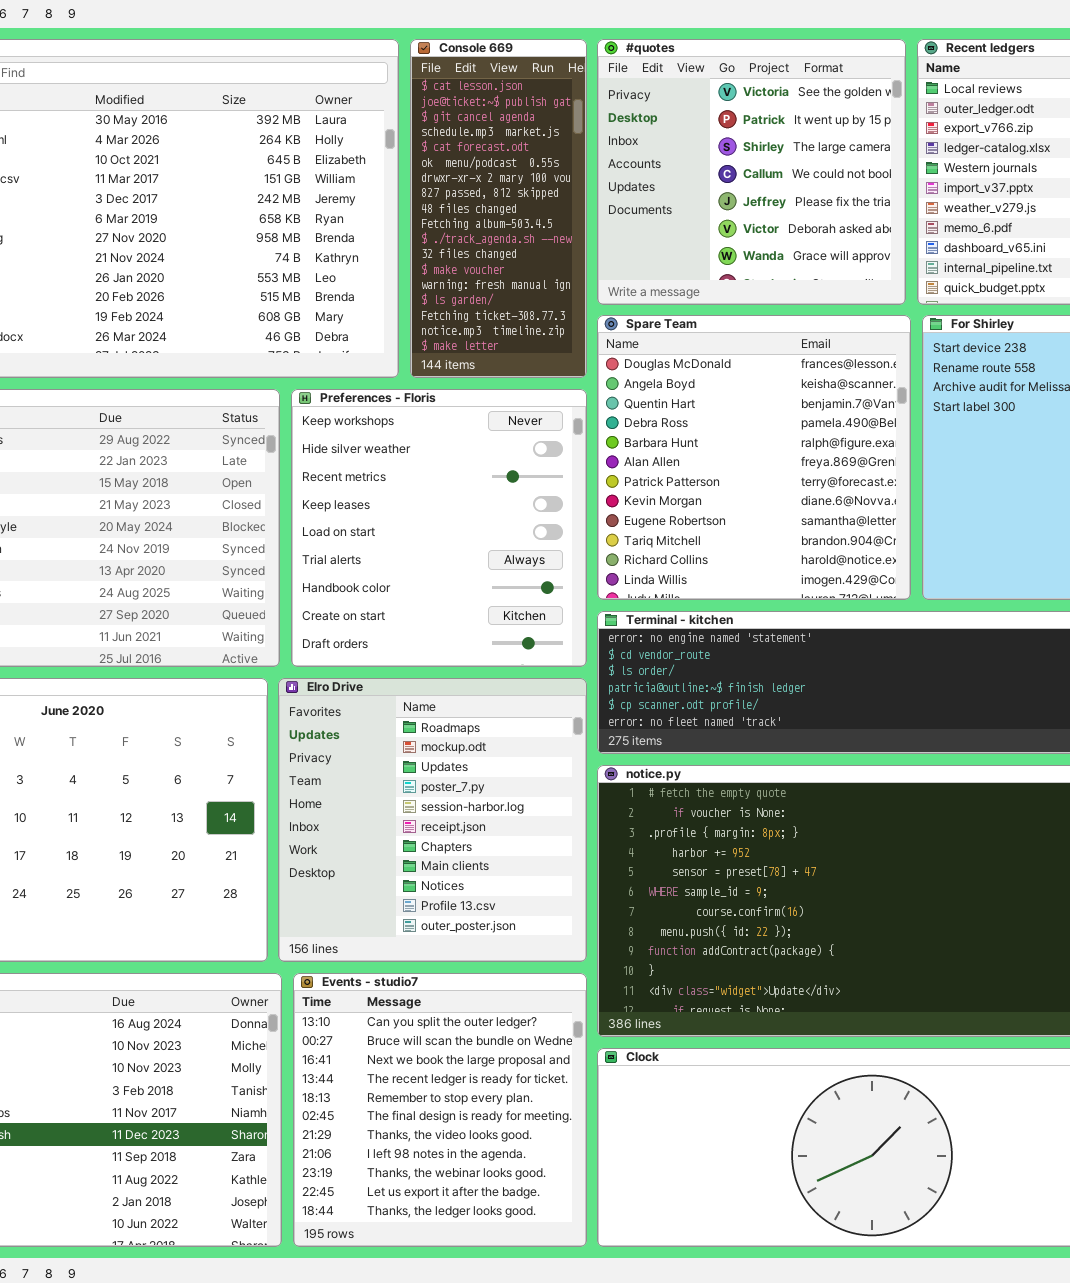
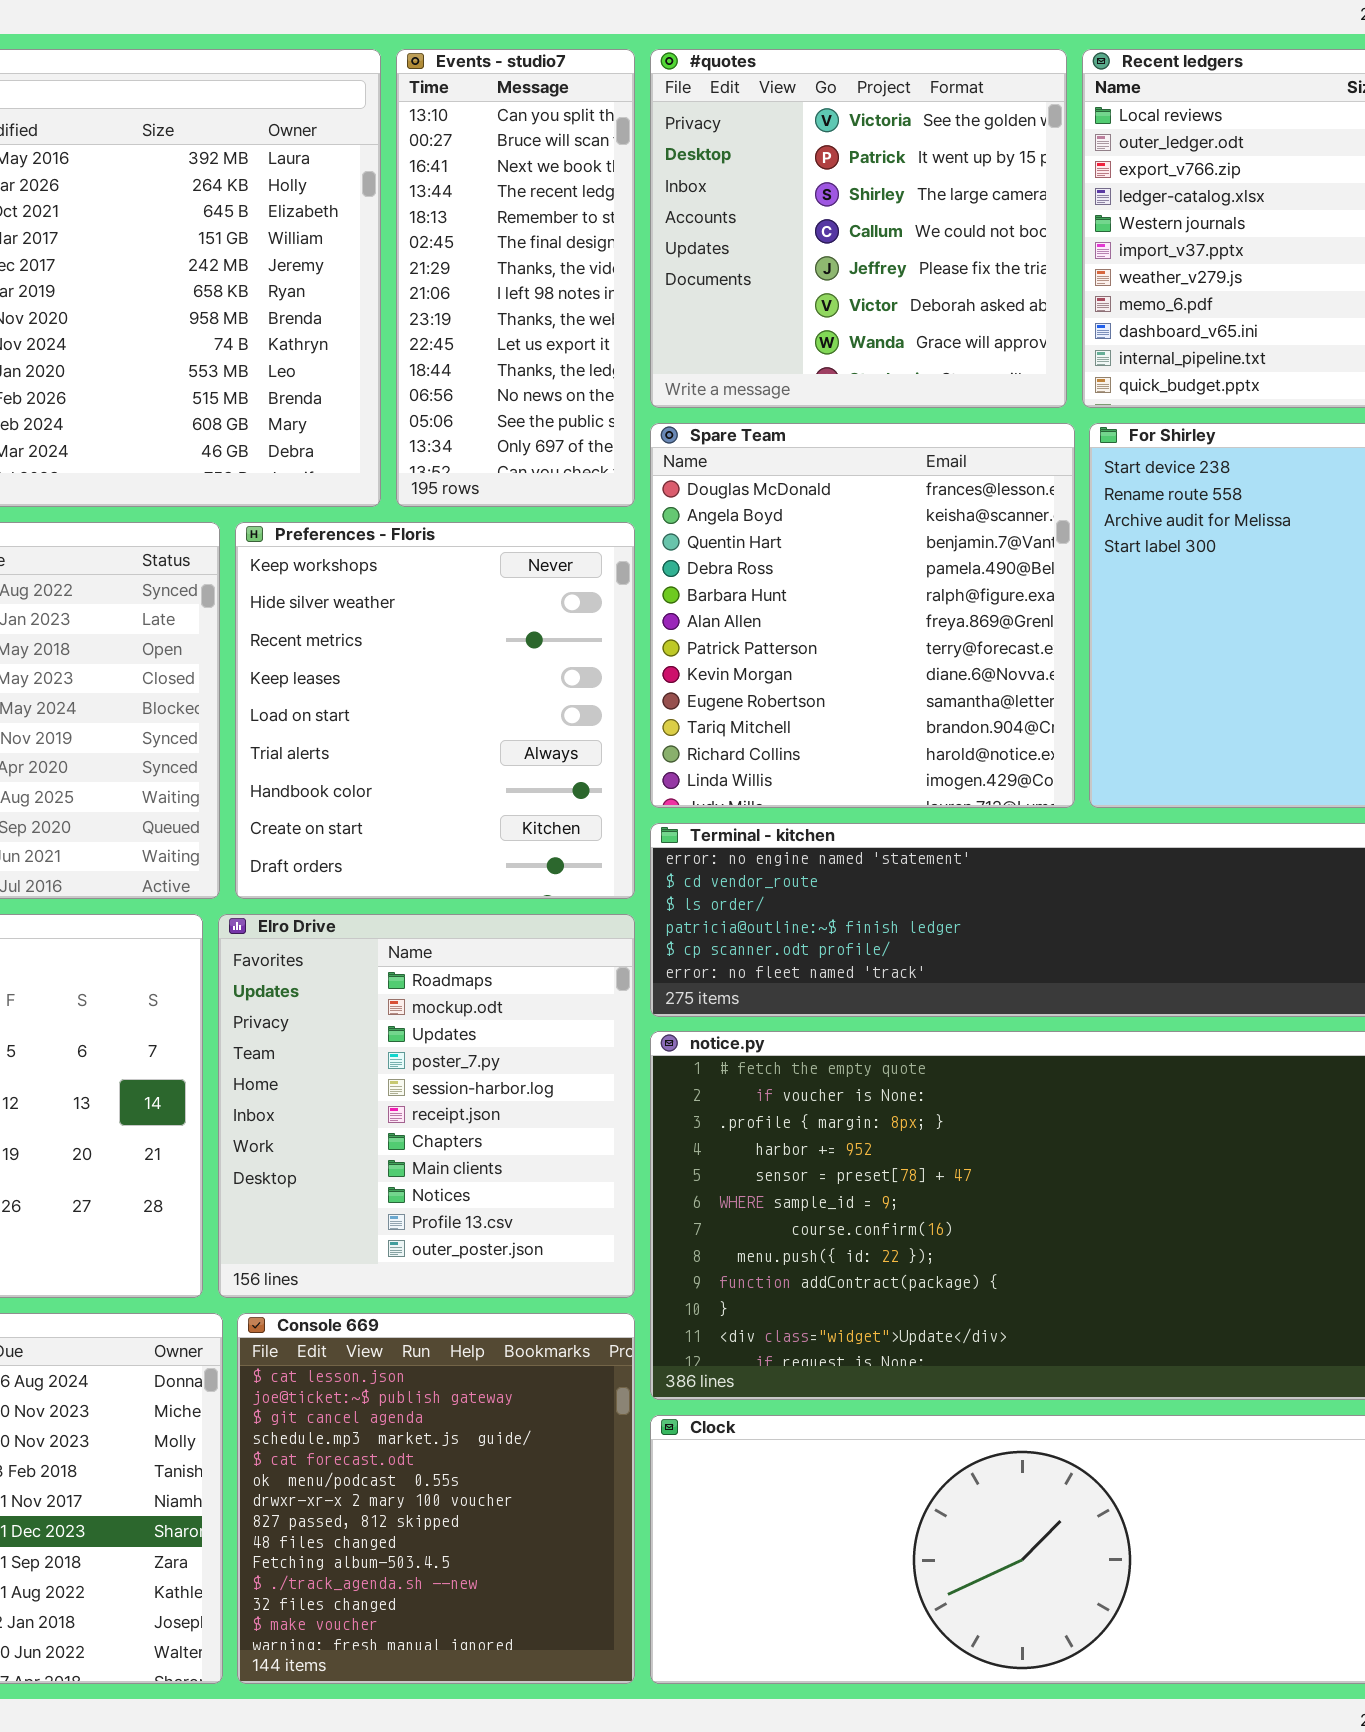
Console 669: [410,39,587,378] -> [237,1313,635,1684], moved, resized
Events - studio7: [293,973,587,1247] -> [396,49,635,507], moved, resized

